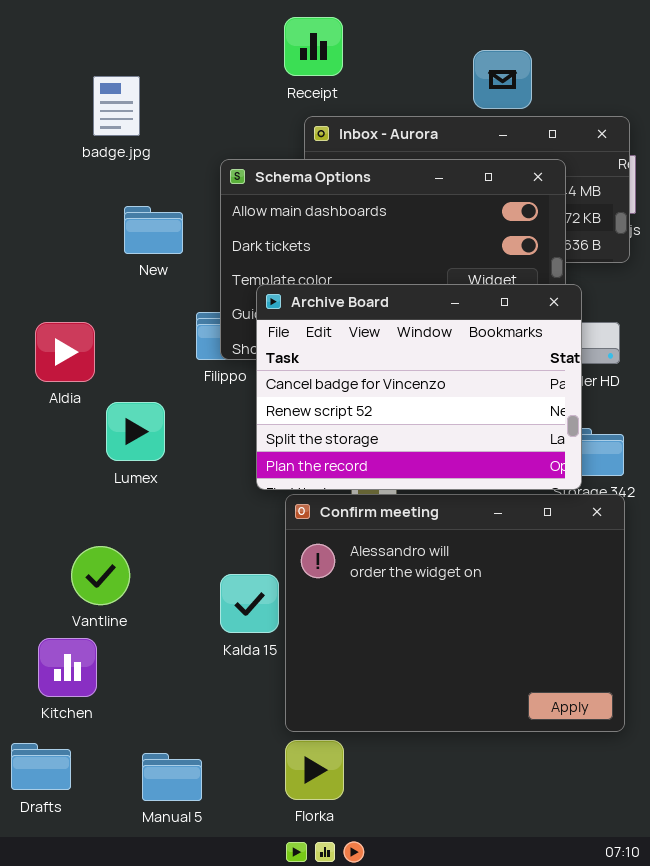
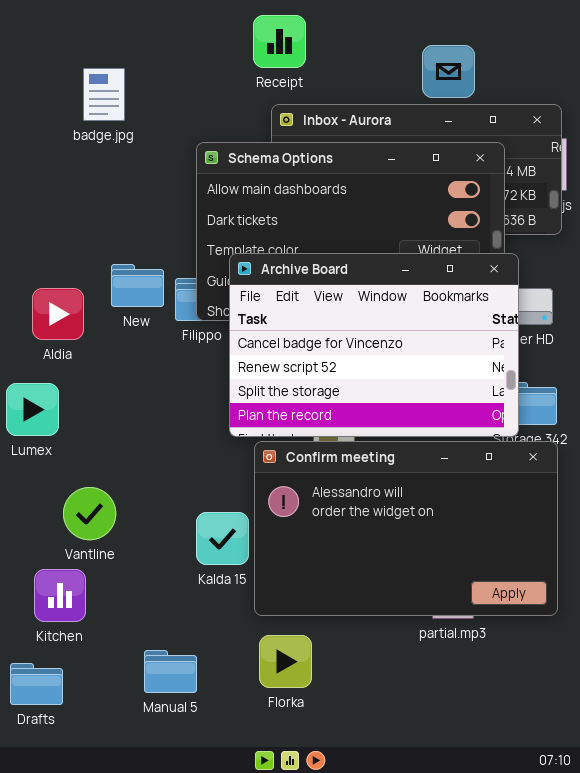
New: [124,206,183,254] -> [111,264,164,307], moved
Lumex: [106,402,165,461] -> [6,383,59,436], moved
Confirm meeting: [285,494,625,732] -> [254,441,558,616], resized
Florka: [285,740,344,800] -> [259,635,312,688], moved
Manual 5: [142,753,202,801] -> [144,650,197,693], moved

